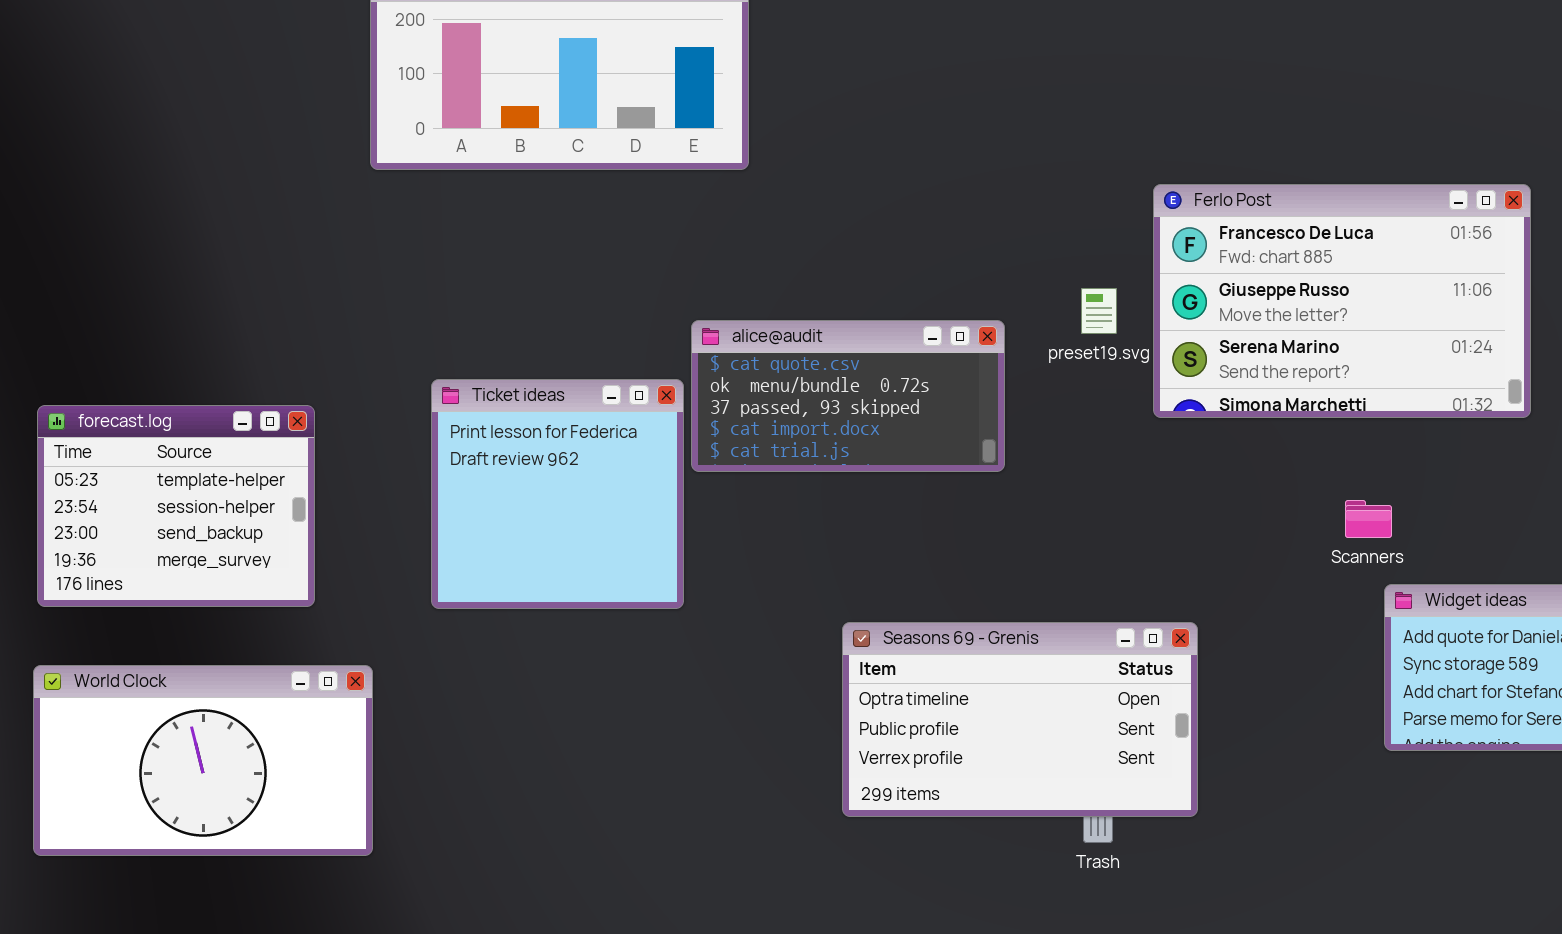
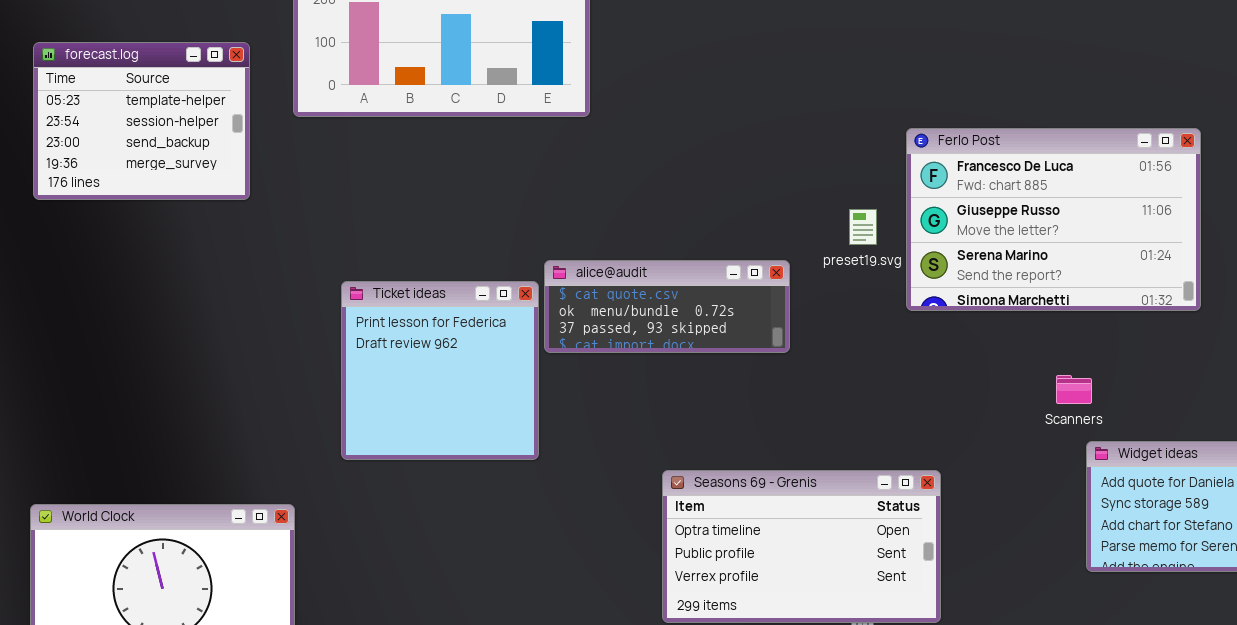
alice@audit: [691,320,1005,472] -> [544,260,790,353], resized
forecast.log: [37,405,315,607] -> [33,42,250,200], moved

